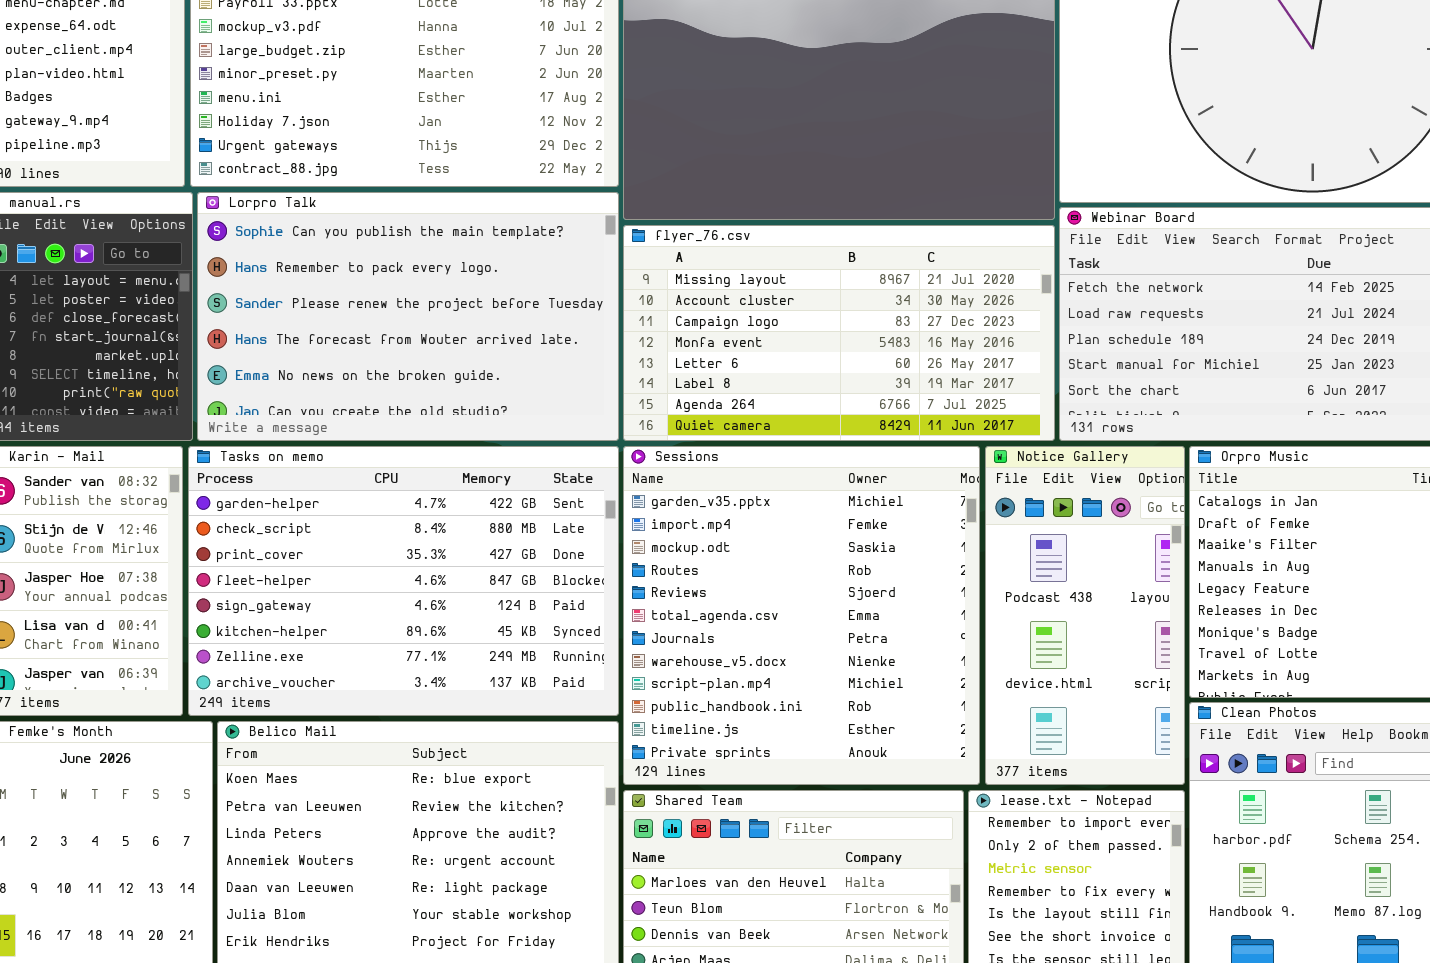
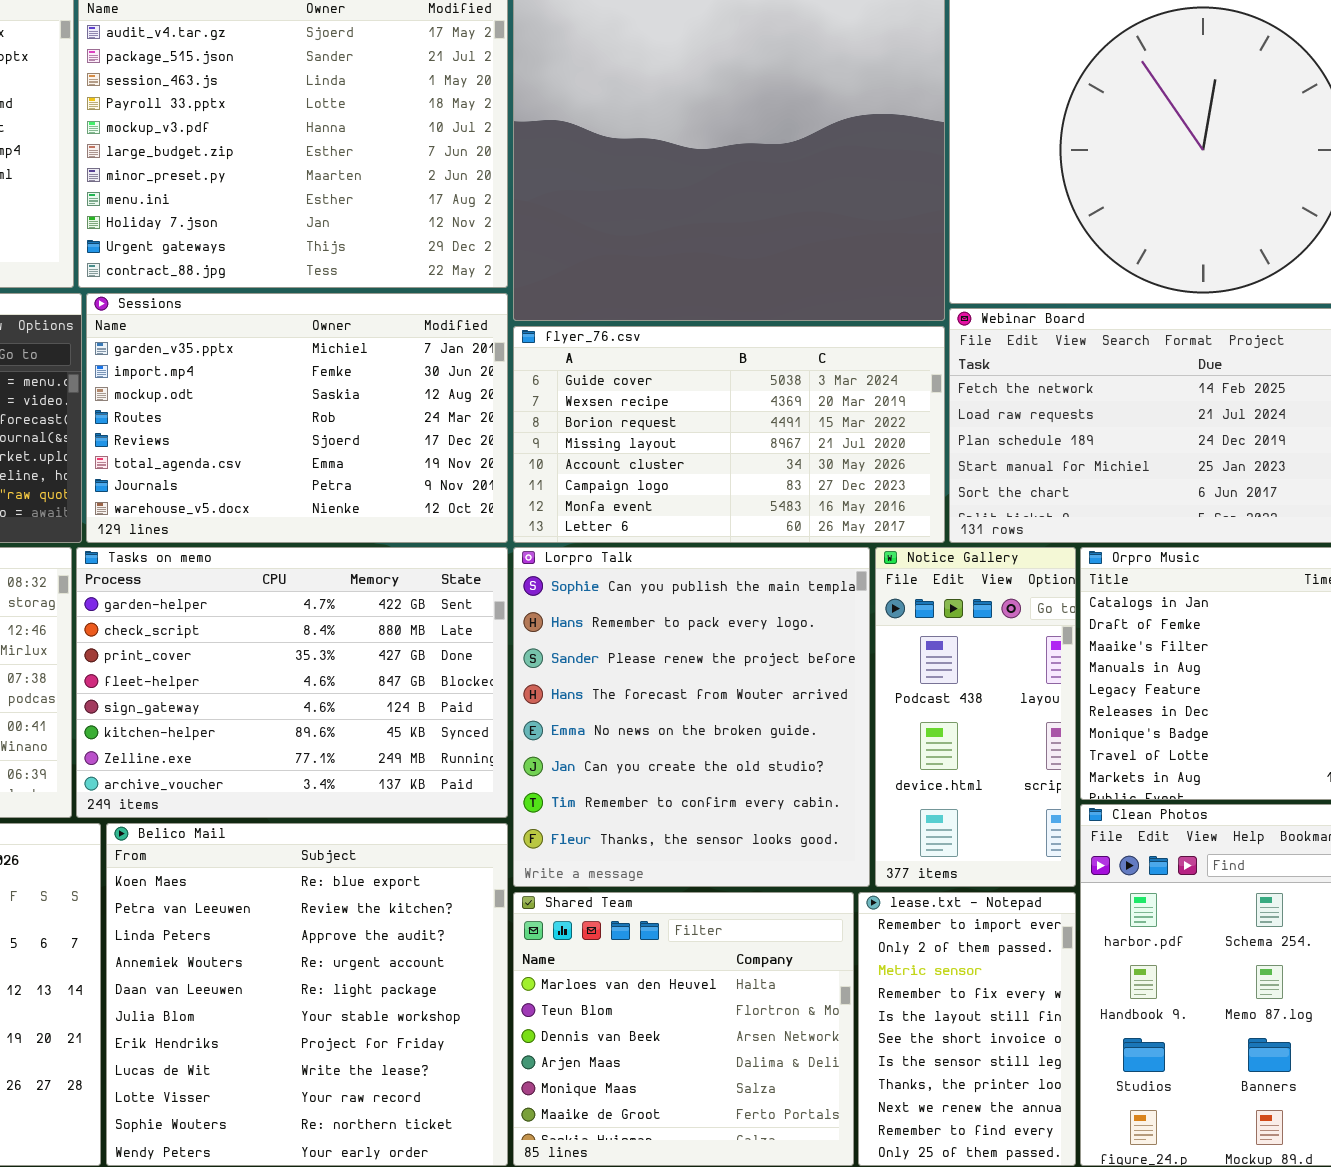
Lorpro Talk: [197,192,619,441] -> [513,547,870,887], moved, resized
flyer_76.csv: [623,225,1055,441] -> [513,326,945,543], scrolled up 3 rows
Sessions: [623,446,980,785] -> [86,293,508,543], moved, resized

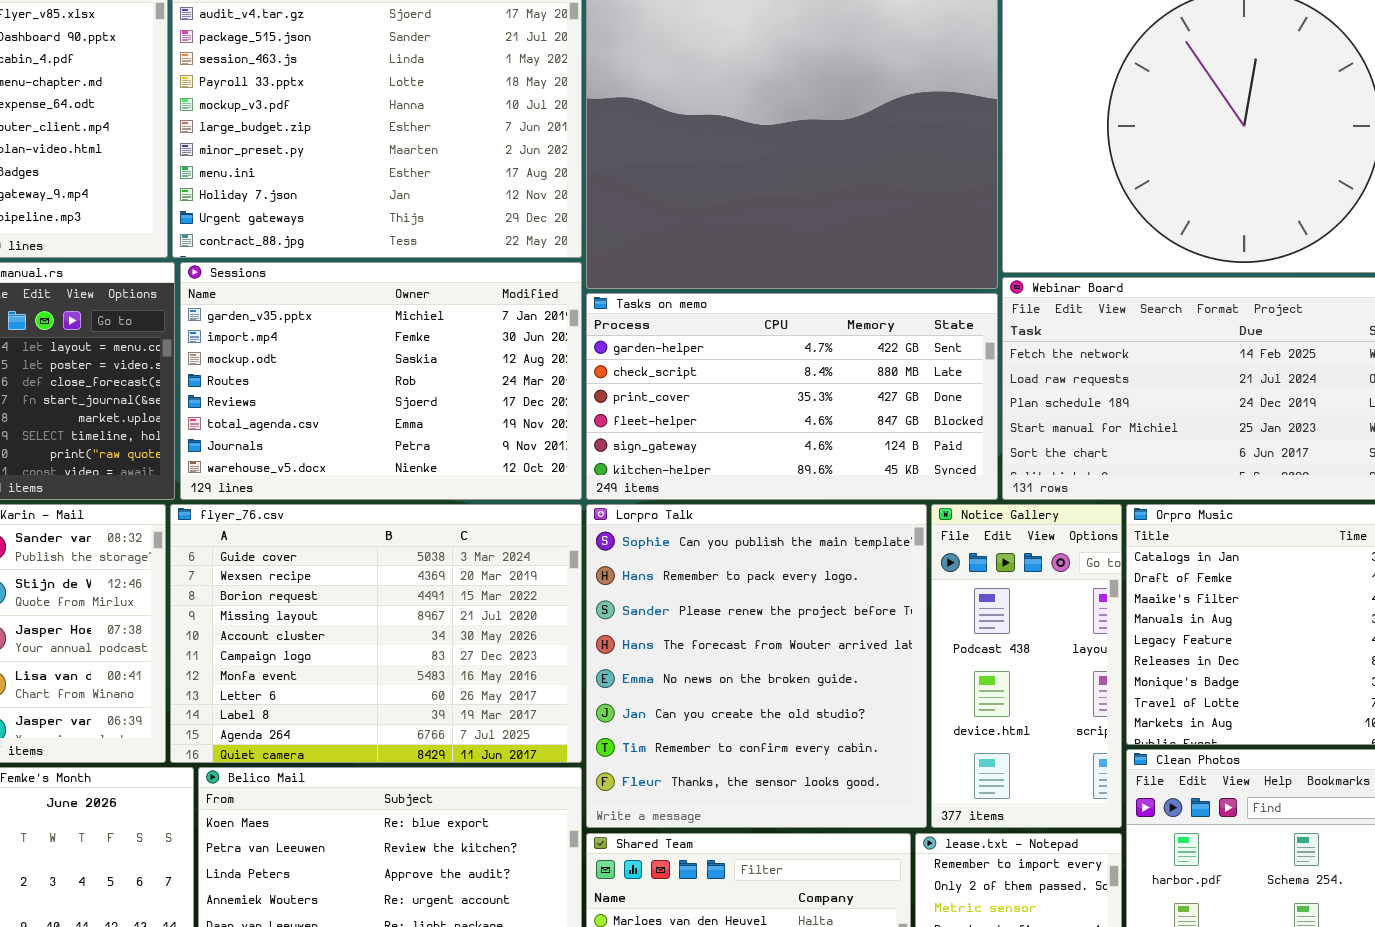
flyer_76.csv: [513,326,945,543] -> [170,504,582,763], moved, resized
Tasks on memo: [76,547,508,818] -> [586,293,998,500], moved, resized

